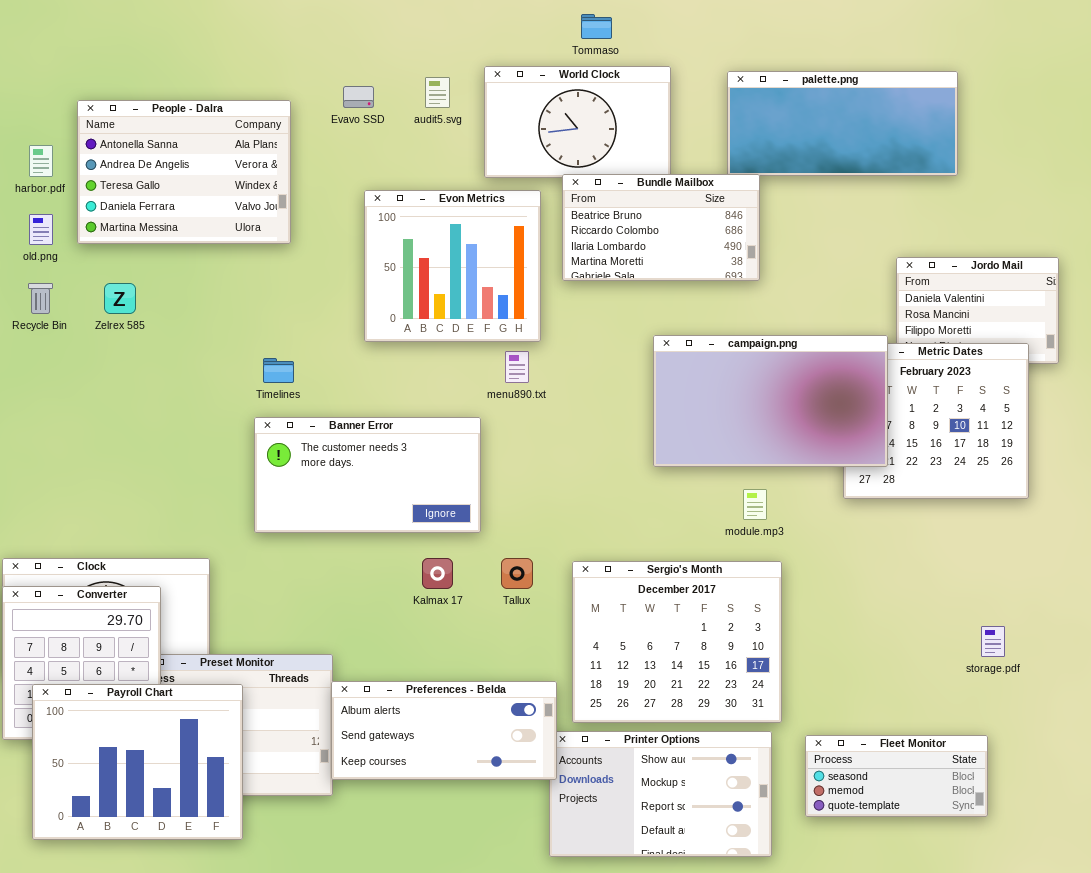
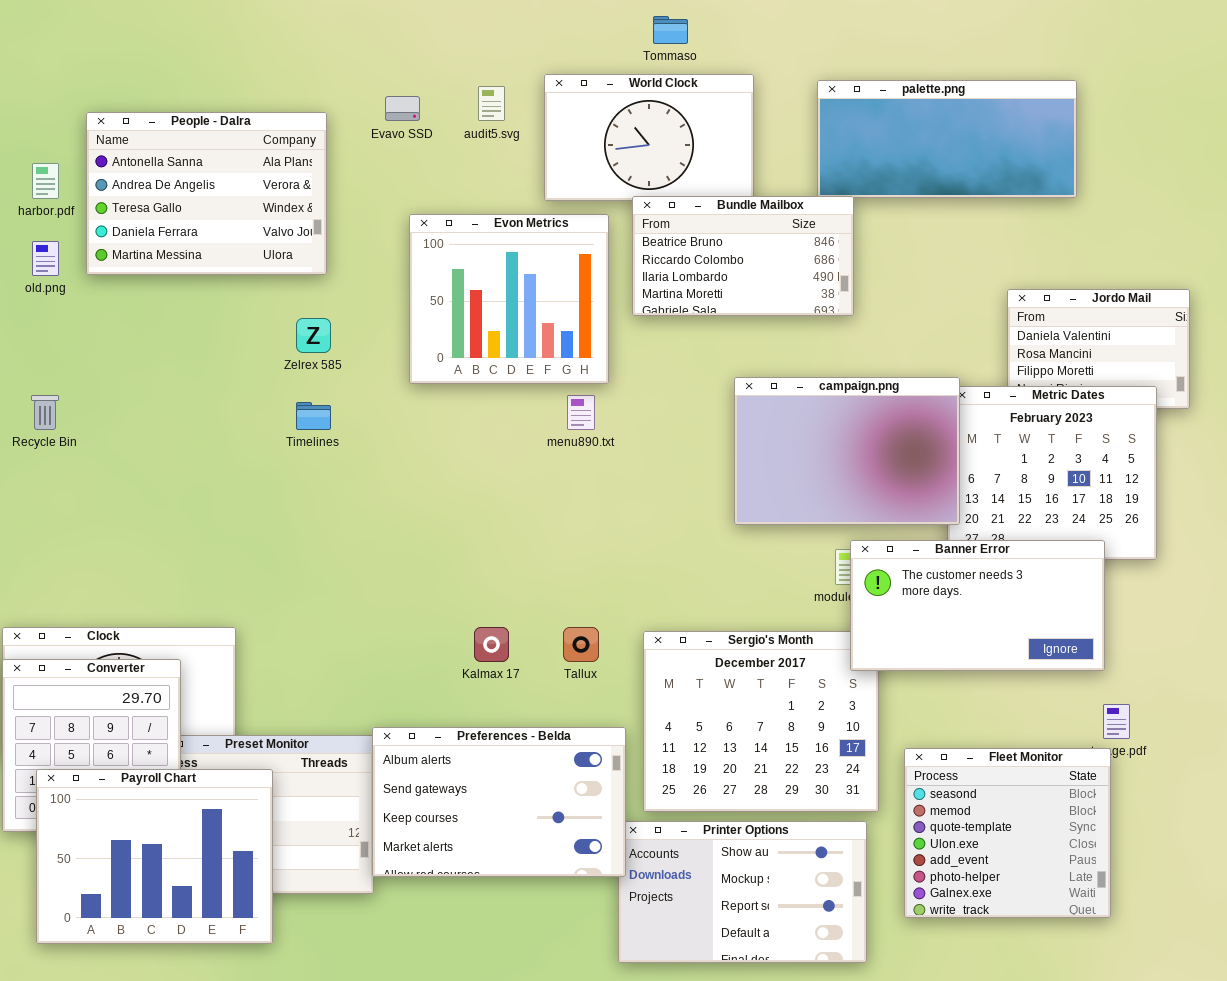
Recycle Bin: [28,283,53,314] -> [31,395,59,430], moved
Zelrex 585: [104,283,136,314] -> [296,318,331,353], moved
campaign.png: [653,335,888,467] -> [734,377,960,525], resized
Banner Error: [254,417,481,533] -> [850,540,1105,671], moved
Preferences - Belda: [331,681,557,780] -> [372,727,626,877], resized
Fleet Monitor: [805,735,988,817] -> [904,748,1111,918], resized

